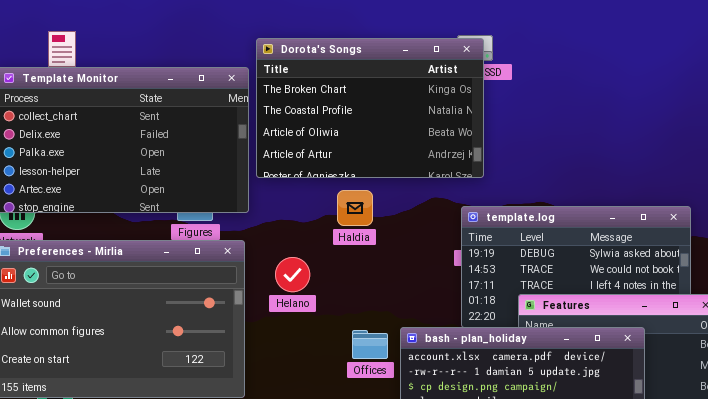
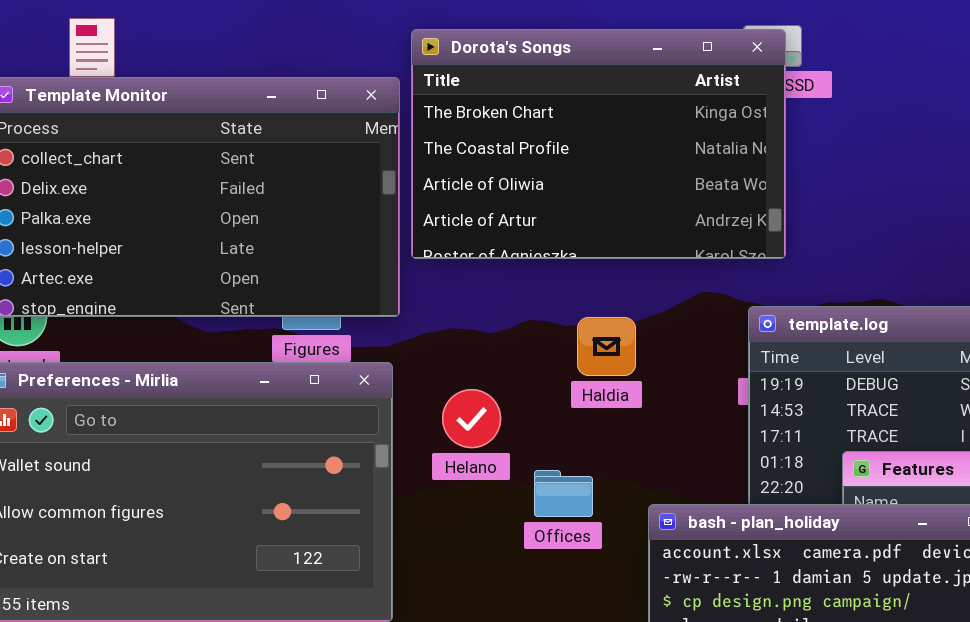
Haldia: [337,190,373,226] -> [577,317,636,376], moved
Offices: [352,330,388,359] -> [534,470,593,517], moved

